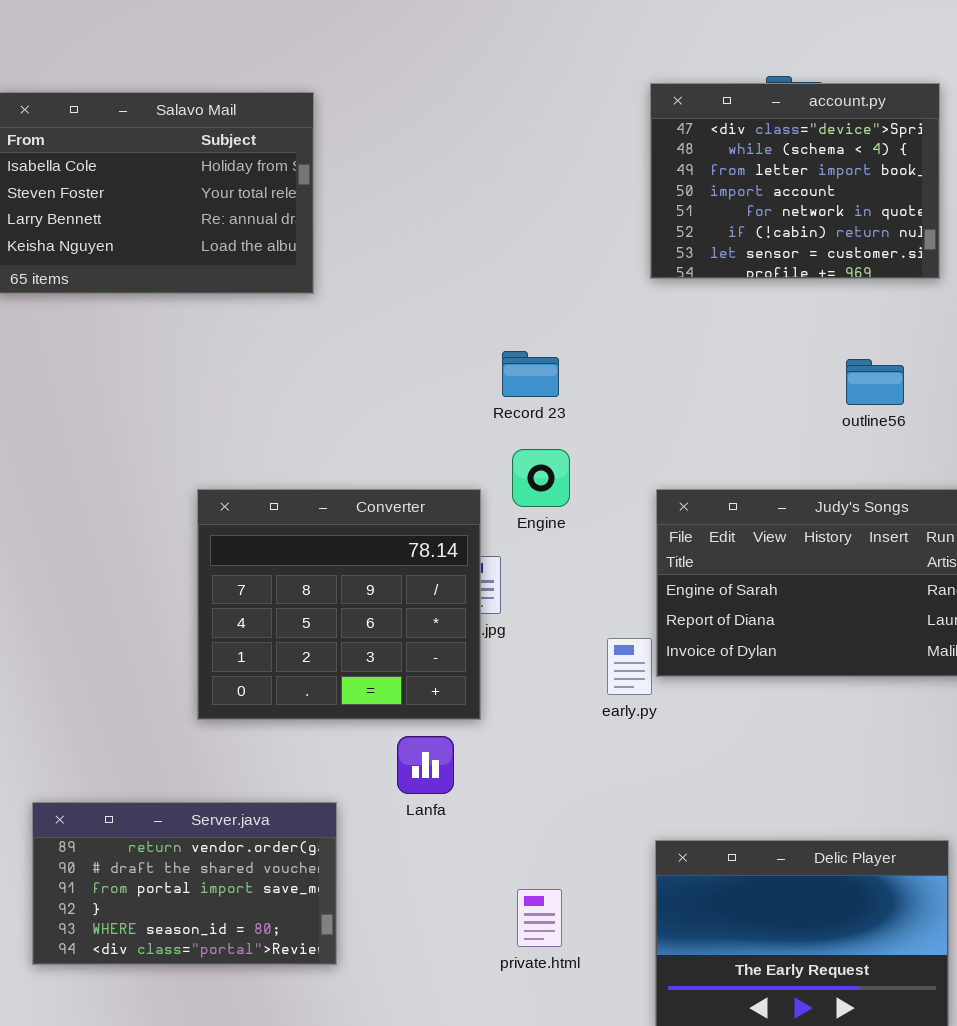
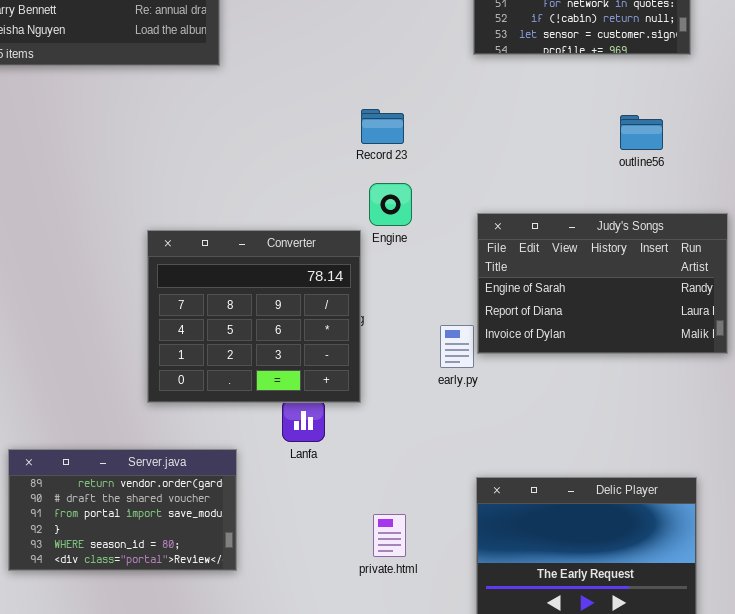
Converter: [197,489,481,720] -> [147,230,361,403], moved

